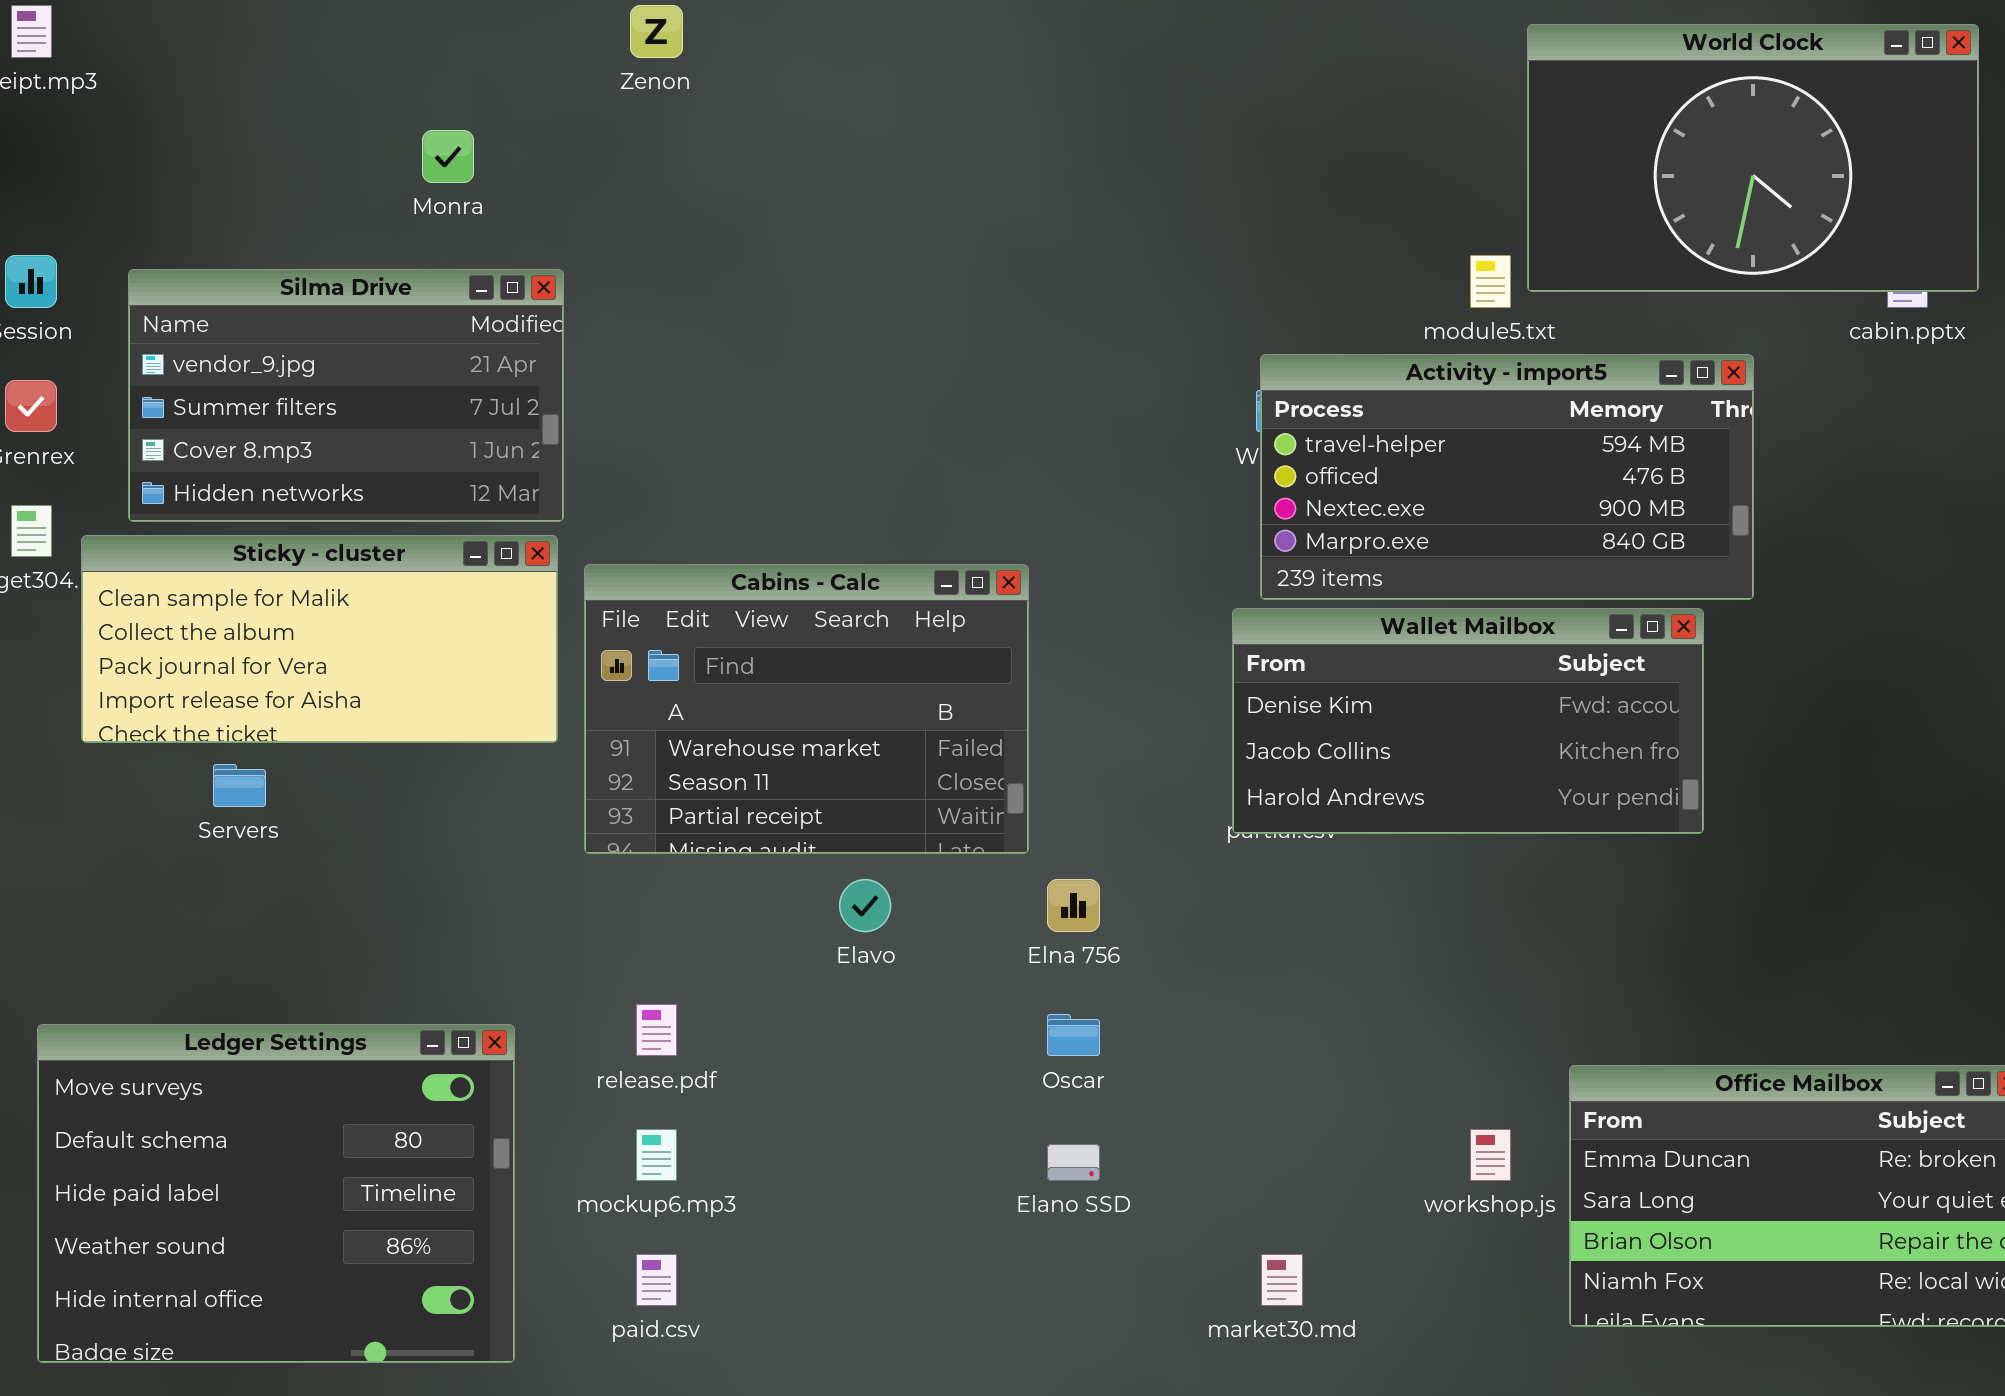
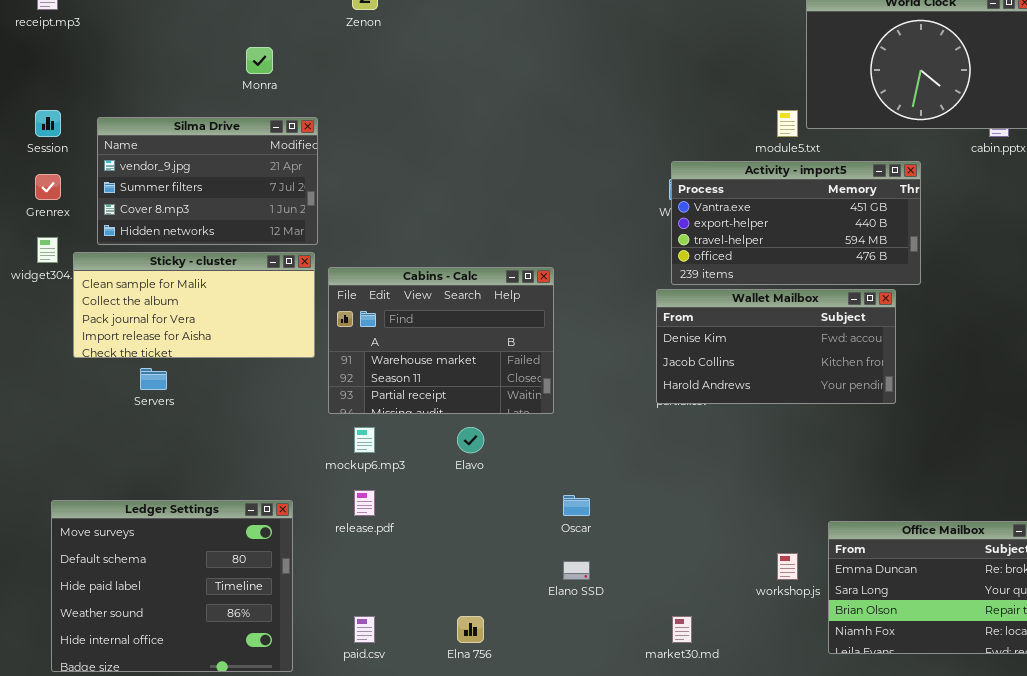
Activity - import5: [1260,354,1754,600] -> [671,161,921,285], scrolled up 2 rows
Elna 756: [1047,879,1100,932] -> [457,616,484,643], moved
mockup6.mp3: [636,1129,677,1181] -> [354,427,375,453], moved

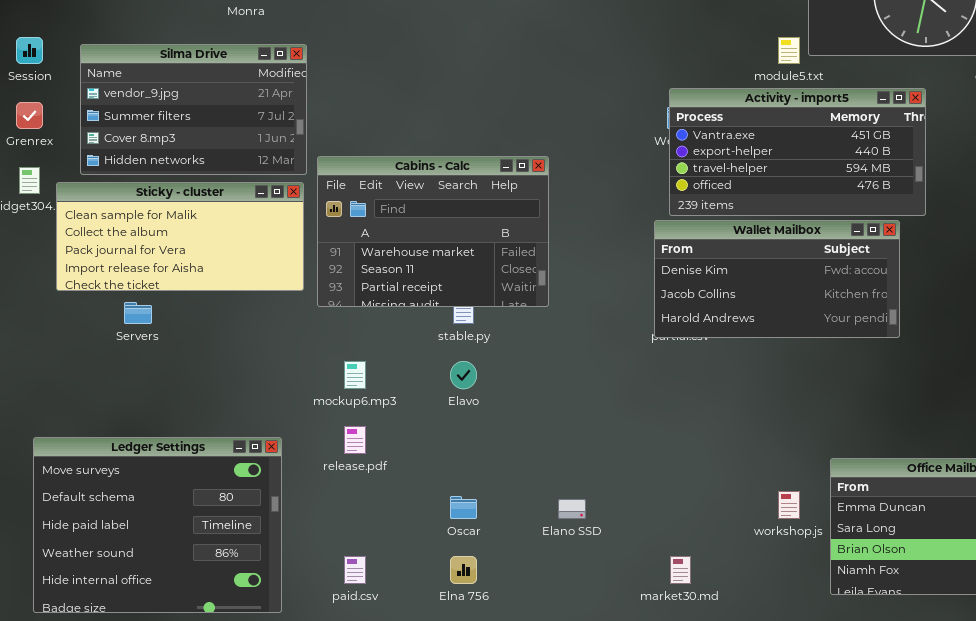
Cabins - Calc: [328,267,554,414] -> [317,156,549,307], moved
Oscar: [563,495,590,516] -> [450,496,477,519], moved

